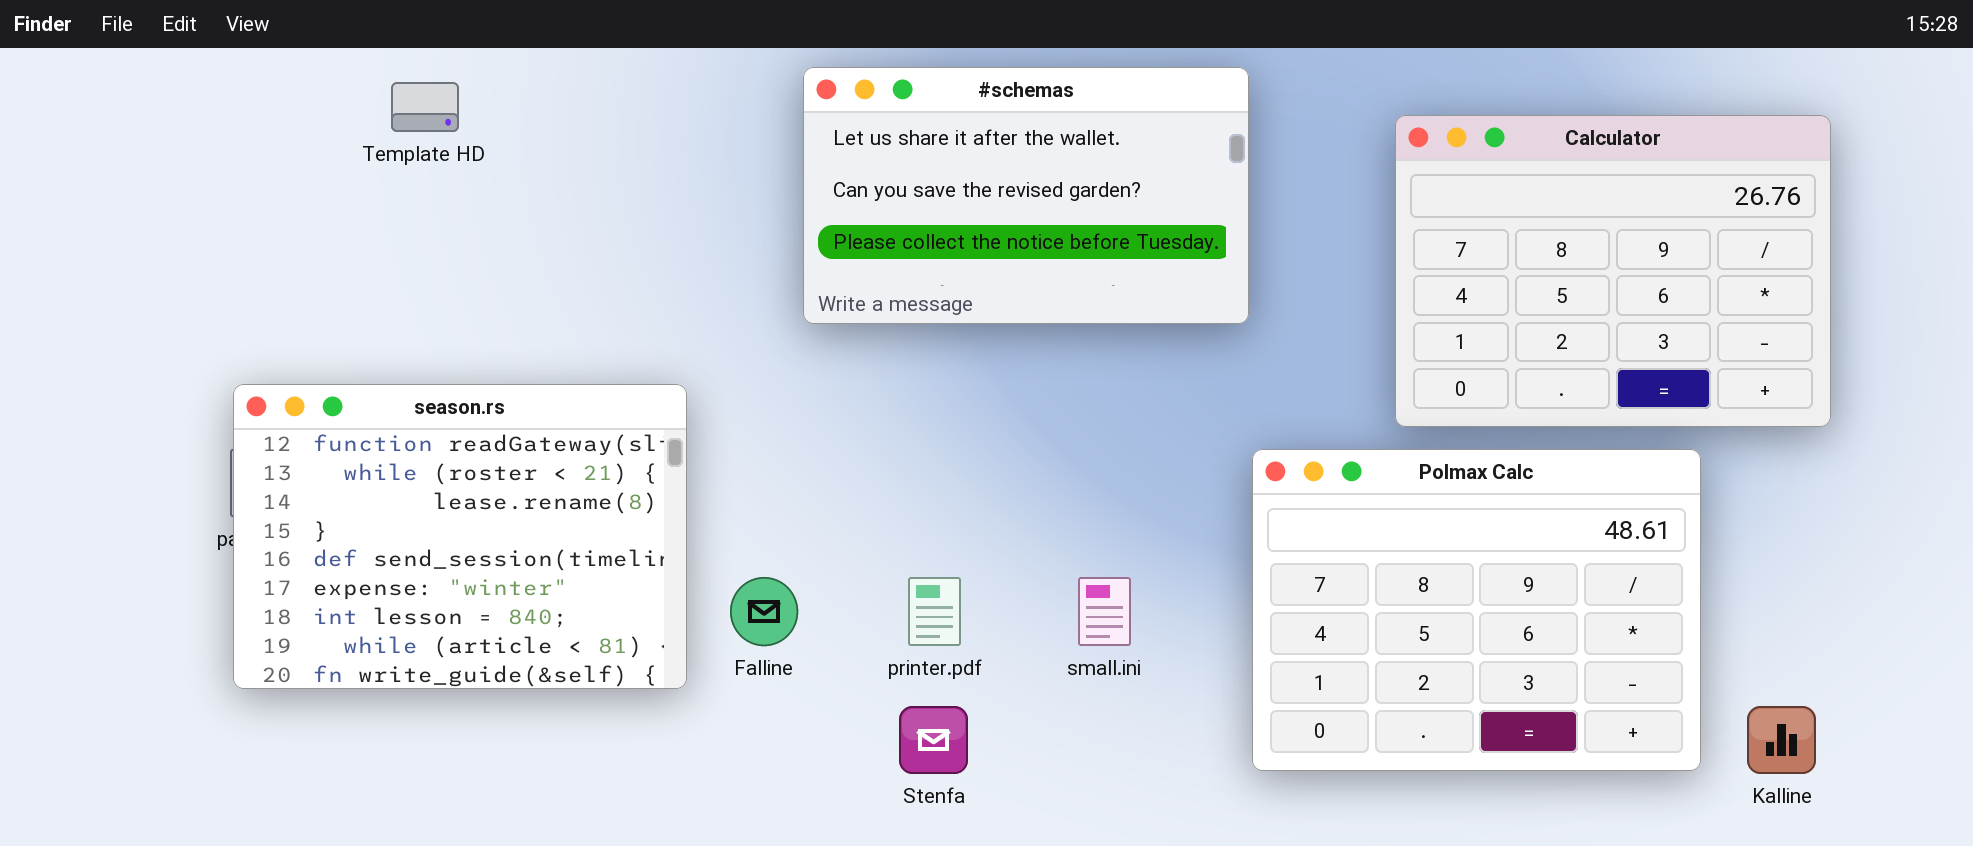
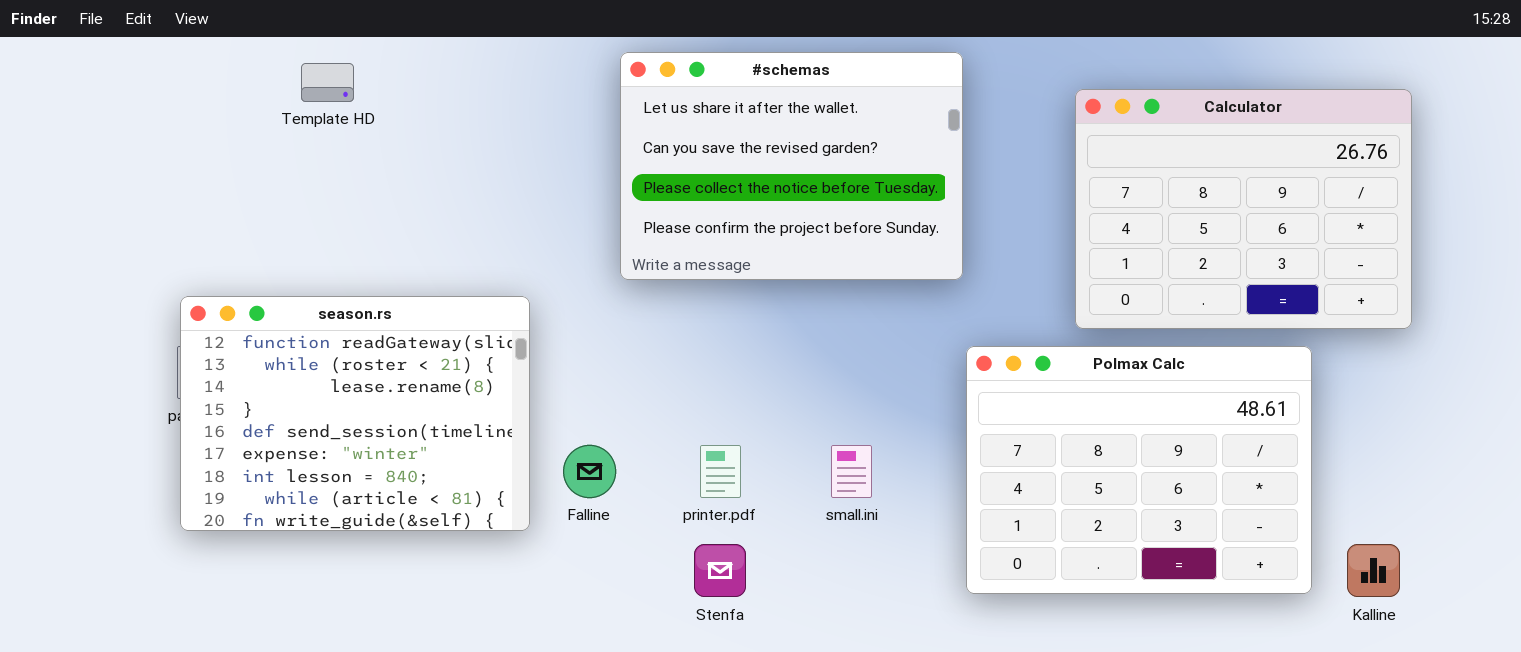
#schemas: [803,67,1249,324] -> [620,52,963,280], resized

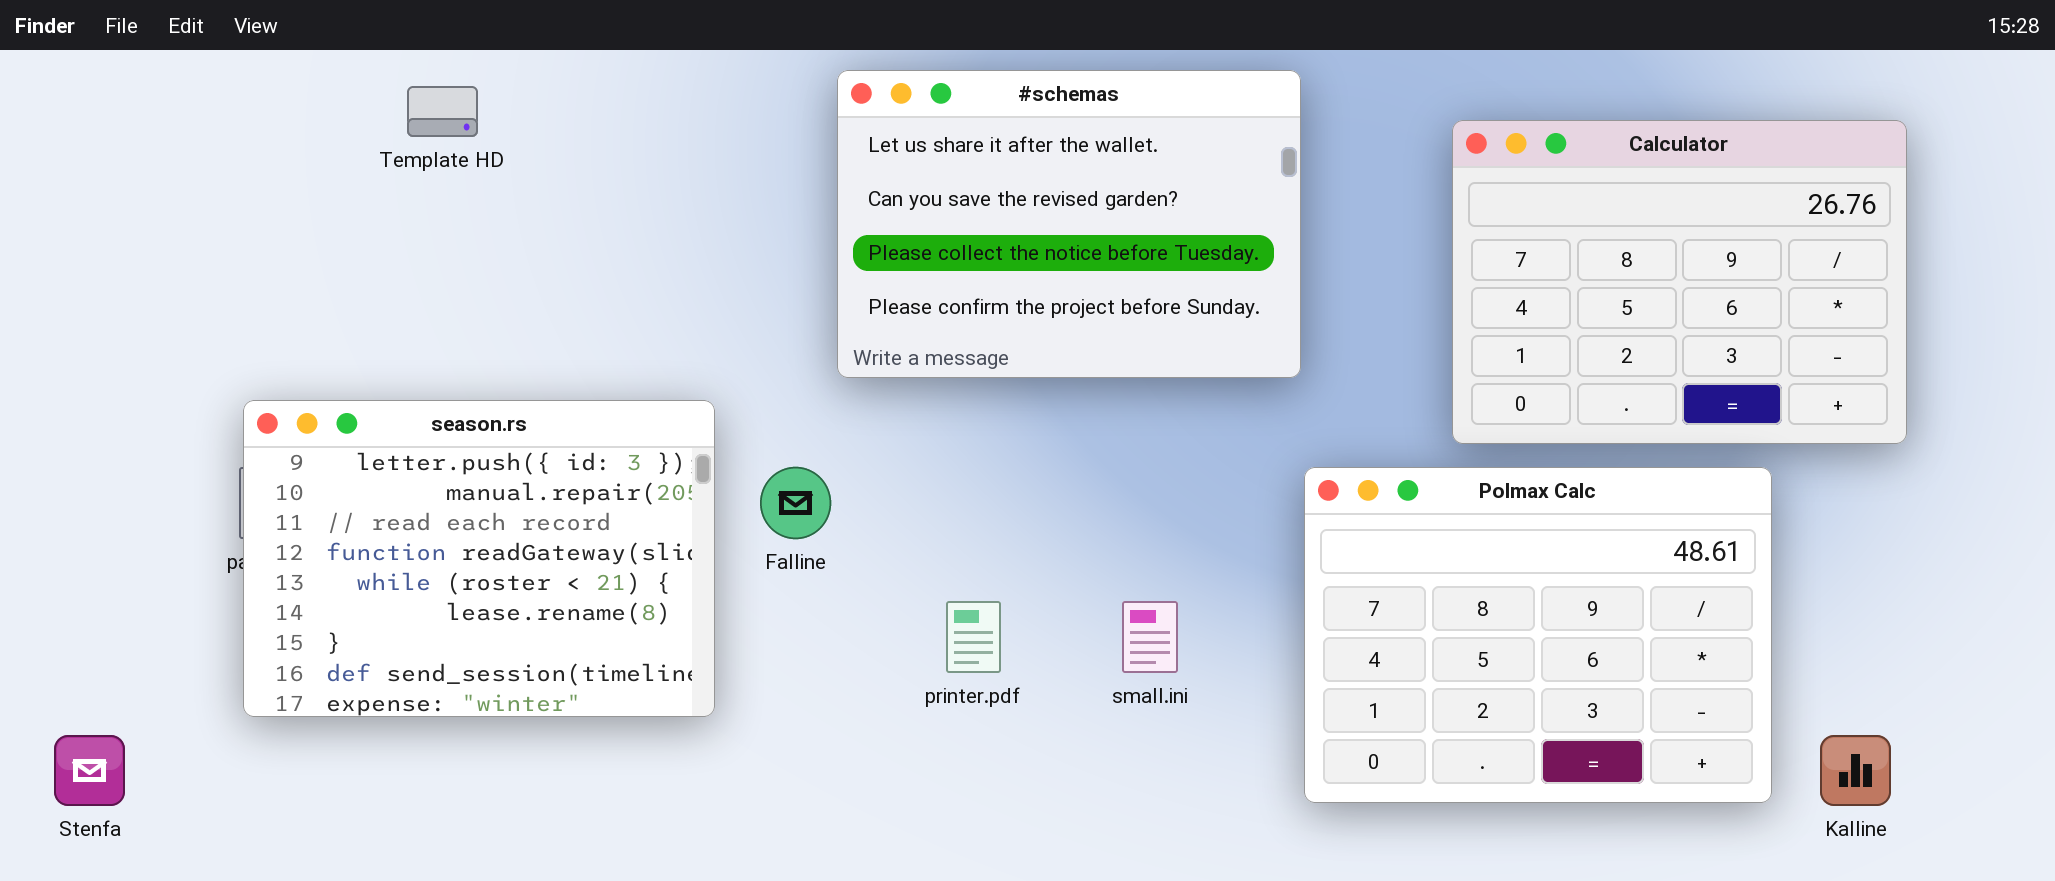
season.rs: [180,296,530,531] -> [243,400,715,717], scrolled up 3 rows
Falline: [563,445,616,498] -> [760,467,831,539], moved
Stenfa: [694,544,746,597] -> [54,735,125,806], moved

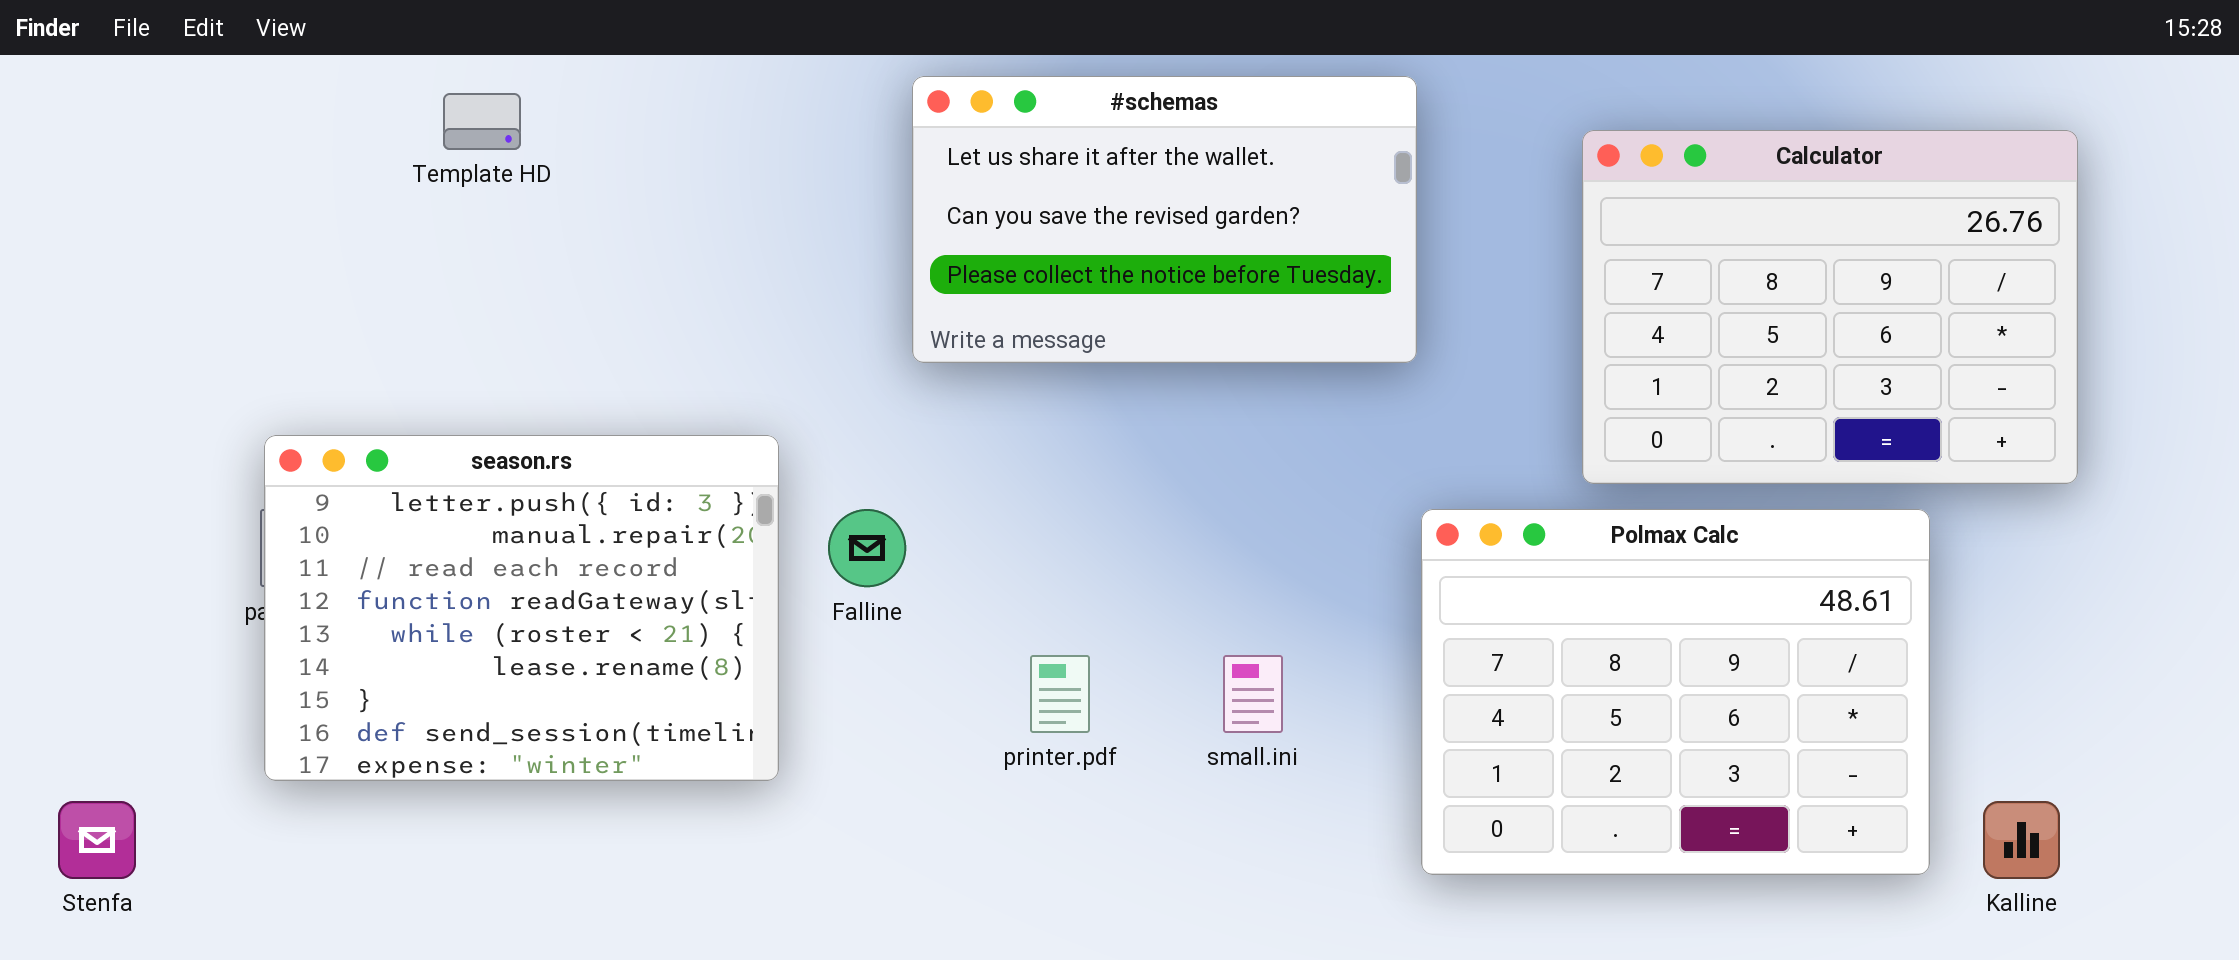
#schemas: [837,70,1301,378] -> [912,76,1417,363], resized

